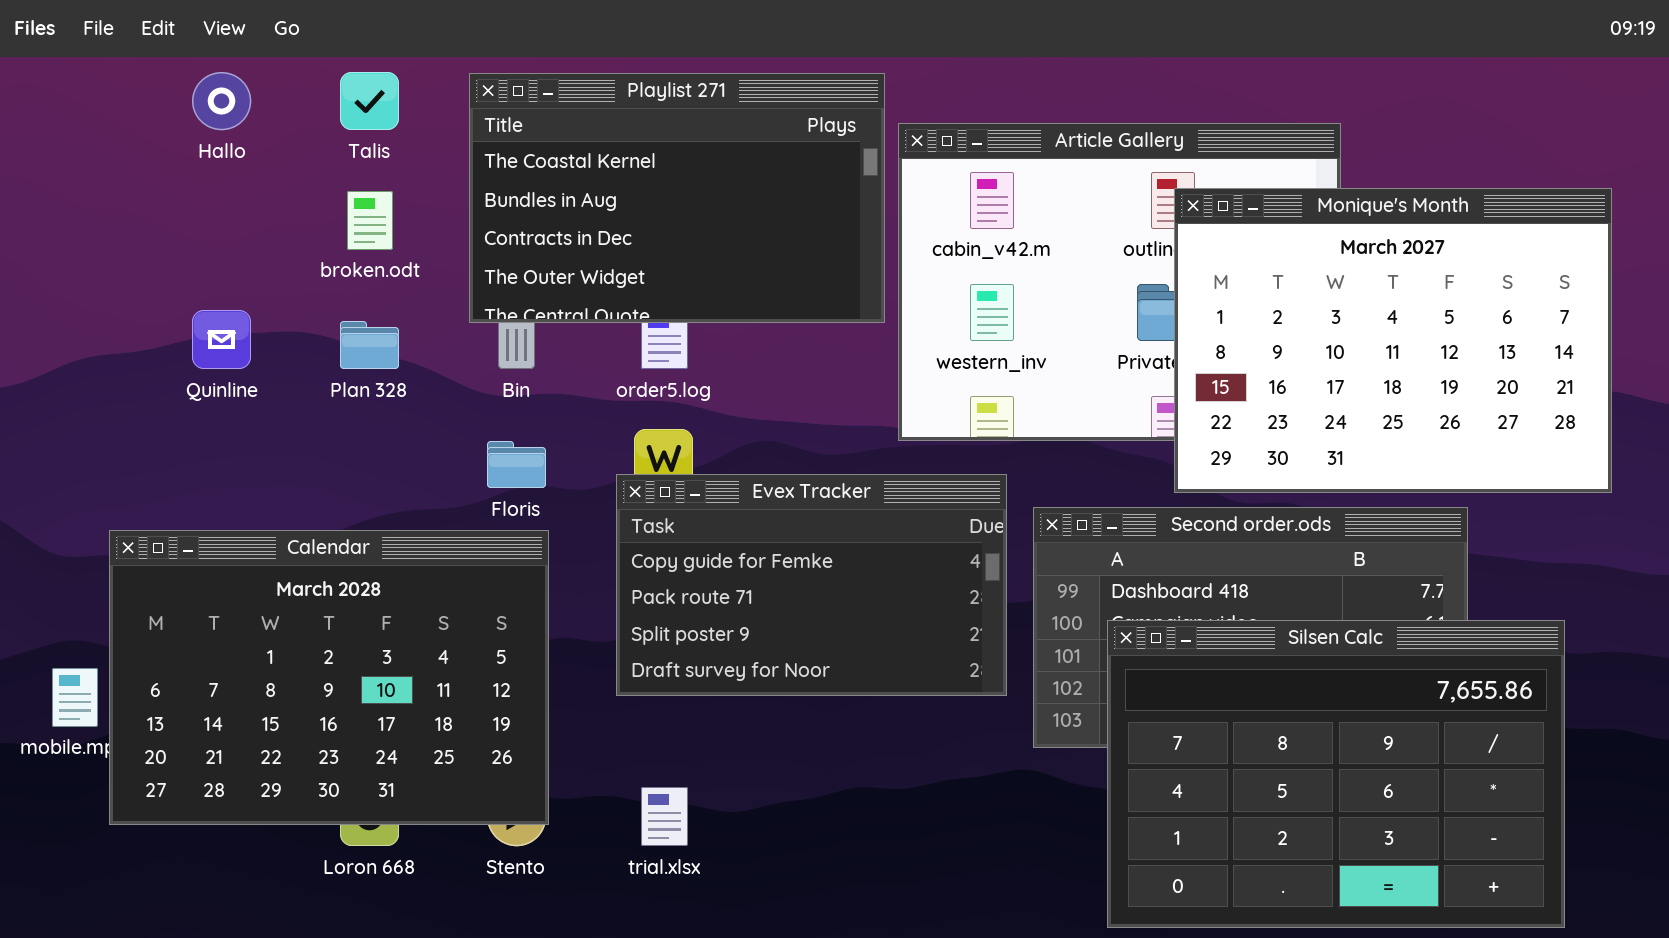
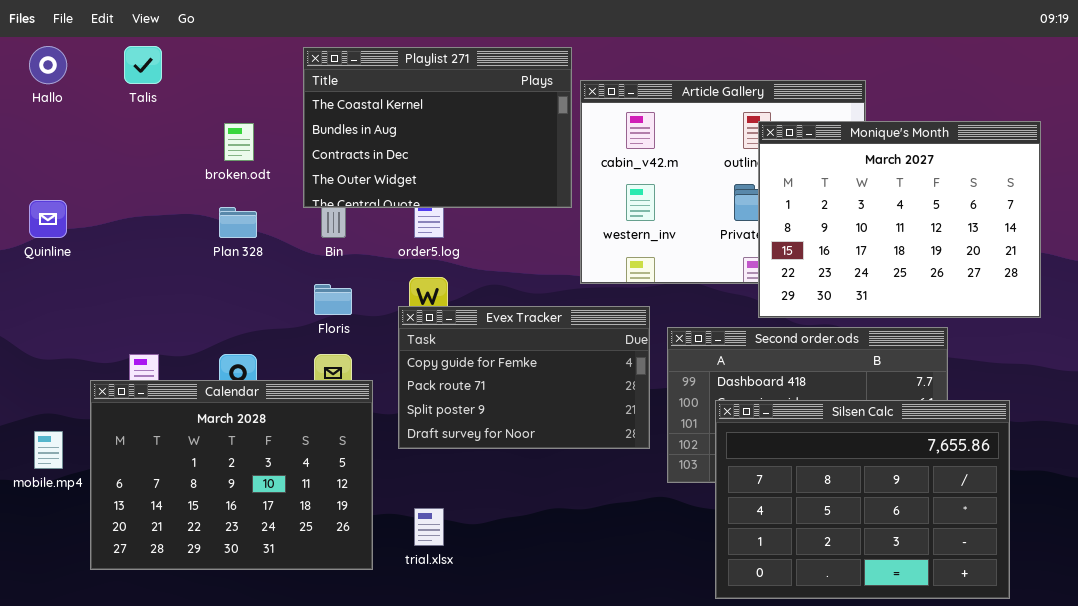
Hallo: [192,72,251,130] -> [29,46,67,84], moved
Talis: [340,72,399,130] -> [124,46,162,84], moved
Quinline: [192,310,251,369] -> [29,200,67,238], moved
Calendar: [109,530,549,825] -> [90,380,373,570], moved

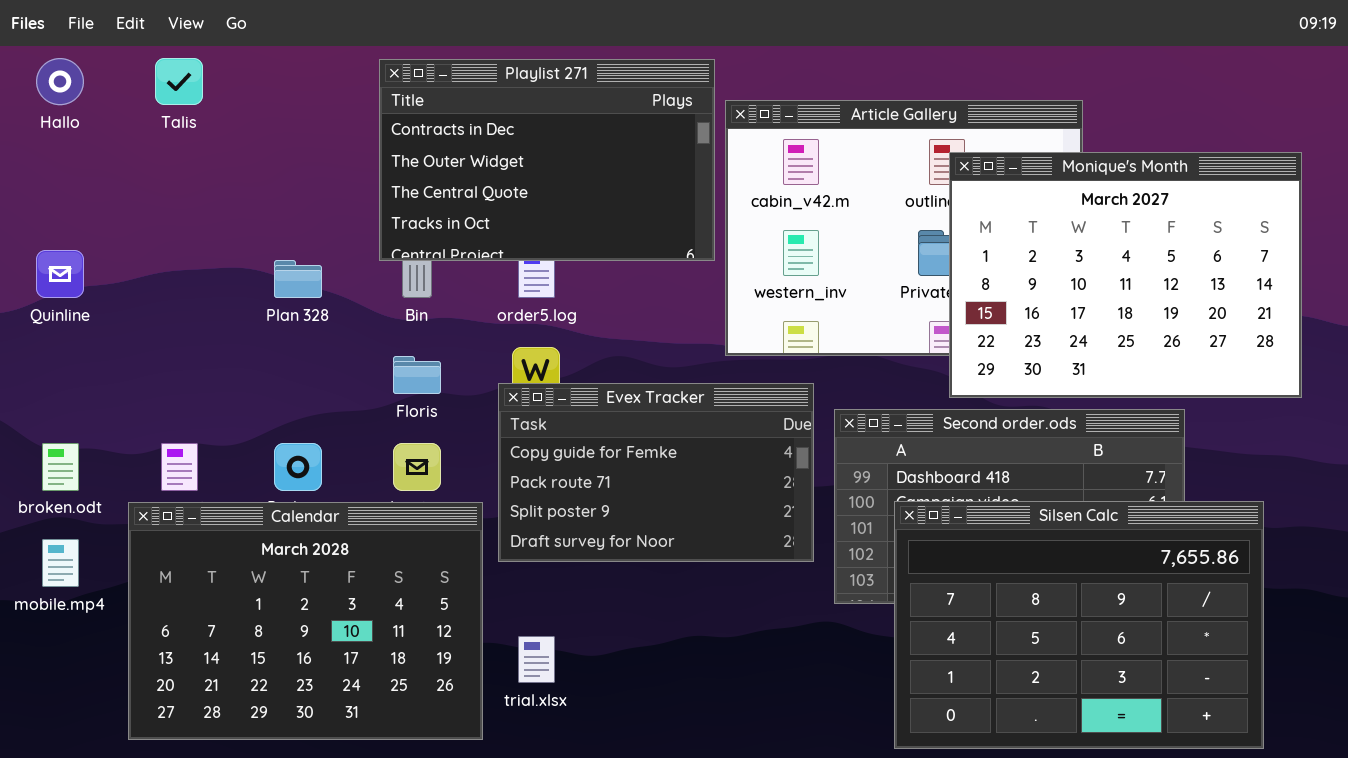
Playlist 271: [303,47,572,208] -> [379,59,715,261], scrolled down 2 rows
broken.odt: [224,123,254,161] -> [42,443,79,491], moved
Calendar: [90,380,373,570] -> [128,502,483,740], moved

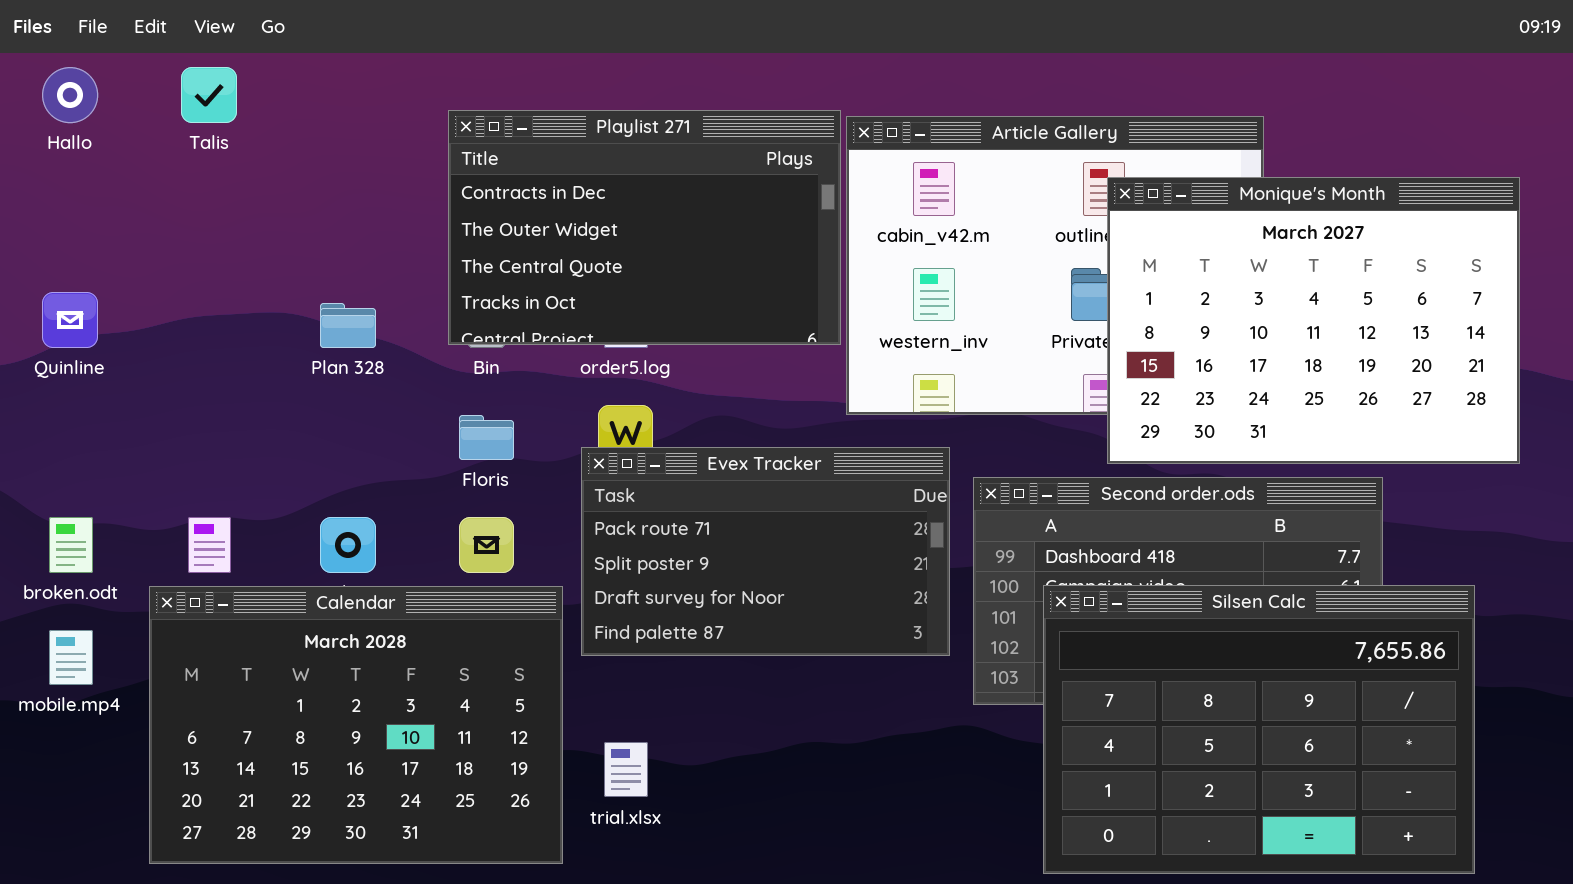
Playlist 271: [379,59,715,261] -> [448,110,841,345], moved
Evex Tracker: [498,383,814,562] -> [581,447,950,656], scrolled down 1 row

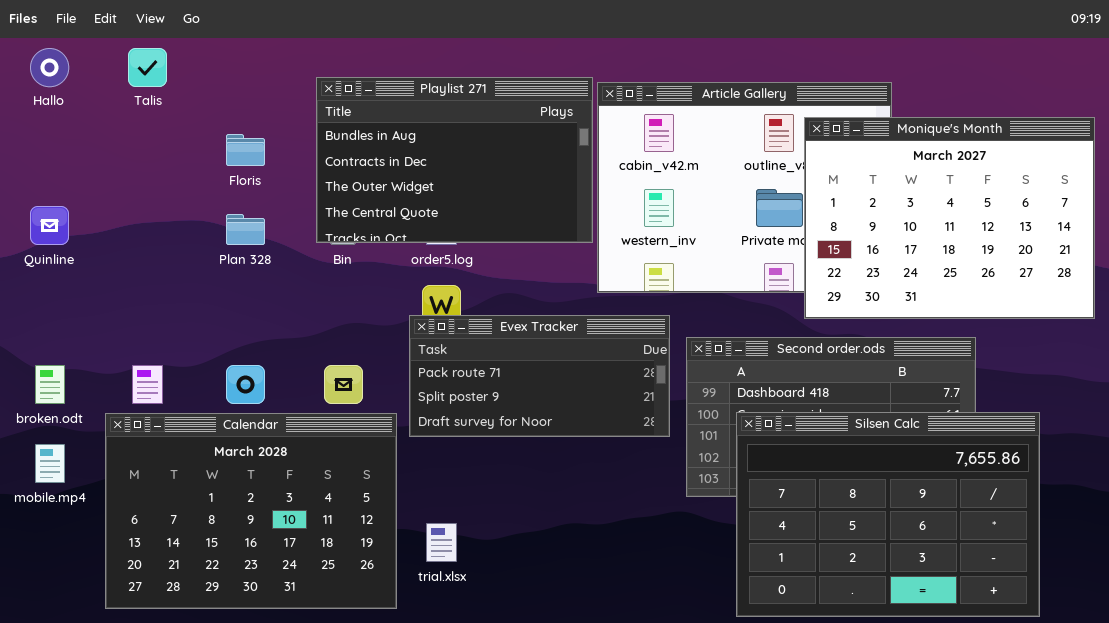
Playlist 271: [448,110,841,345] -> [316,77,593,243], scrolled up 1 row
Monique's Month: [1107,177,1520,464] -> [804,117,1095,319], moved
Floris: [459,415,514,460] -> [226,134,265,166], moved
Evex Tracker: [581,447,950,656] -> [409,315,670,437], resized

